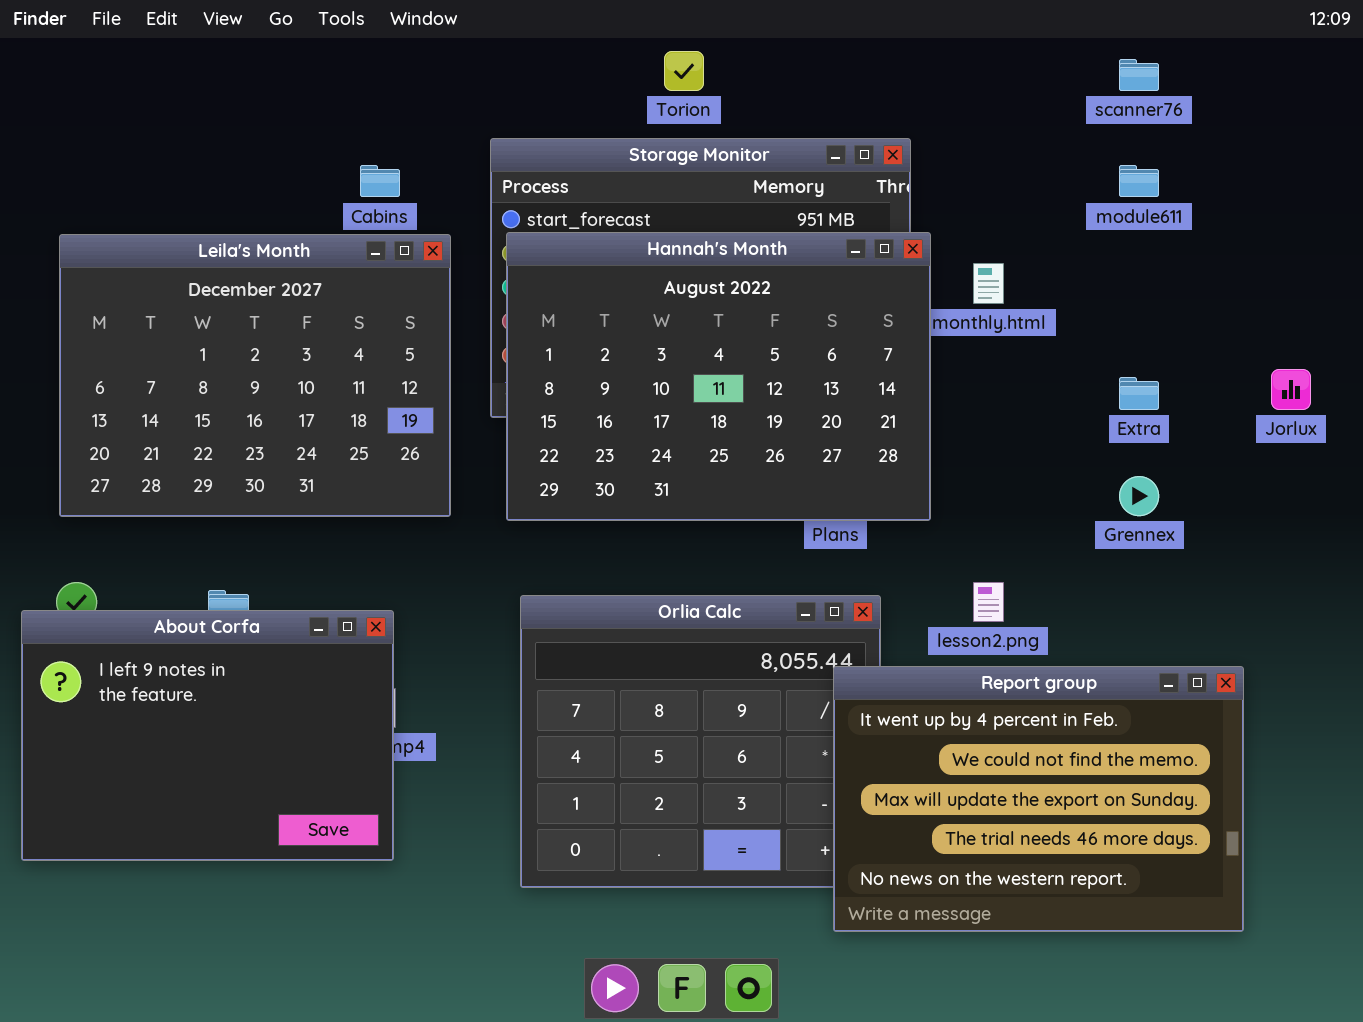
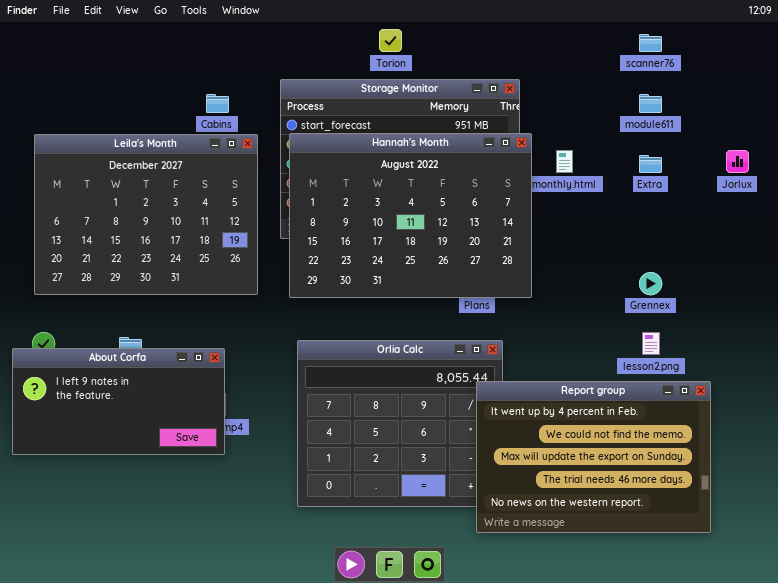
Jorlux: [1271,369,1311,410] -> [726,150,749,173], moved
Extra: [1119,377,1159,410] -> [639,155,662,173], moved
lesson2.png: [973,582,1004,622] -> [642,332,660,355], moved
About Corfa: [21,610,394,861] -> [12,348,225,455], resized

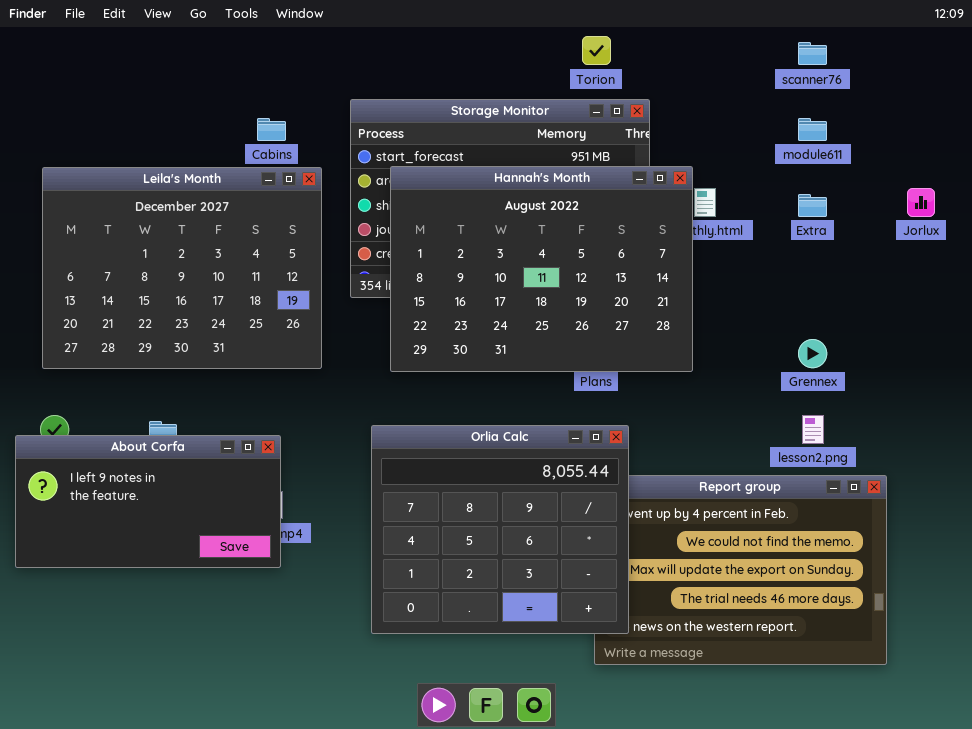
Torion: [379,29,402,52] -> [582,36,611,65], moved
Hannah's Month: [289,133,532,298] -> [390,166,693,372], moved
Orlia Calc: [297,340,503,507] -> [371,425,629,634], raised

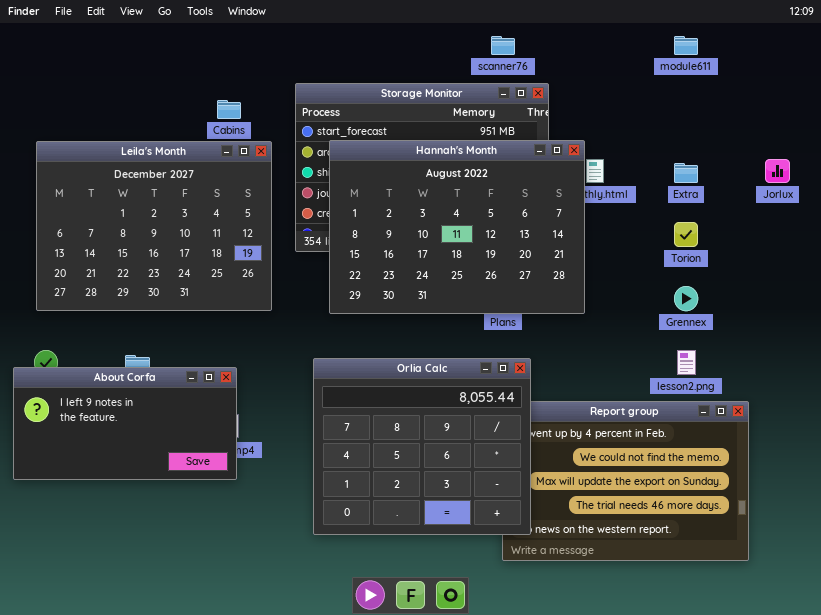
Torion: [582,36,611,65] -> [674,222,698,247], moved
scanner76: [798,42,827,65] -> [491,36,515,55], moved
module611: [798,118,827,141] -> [674,36,698,55], moved

